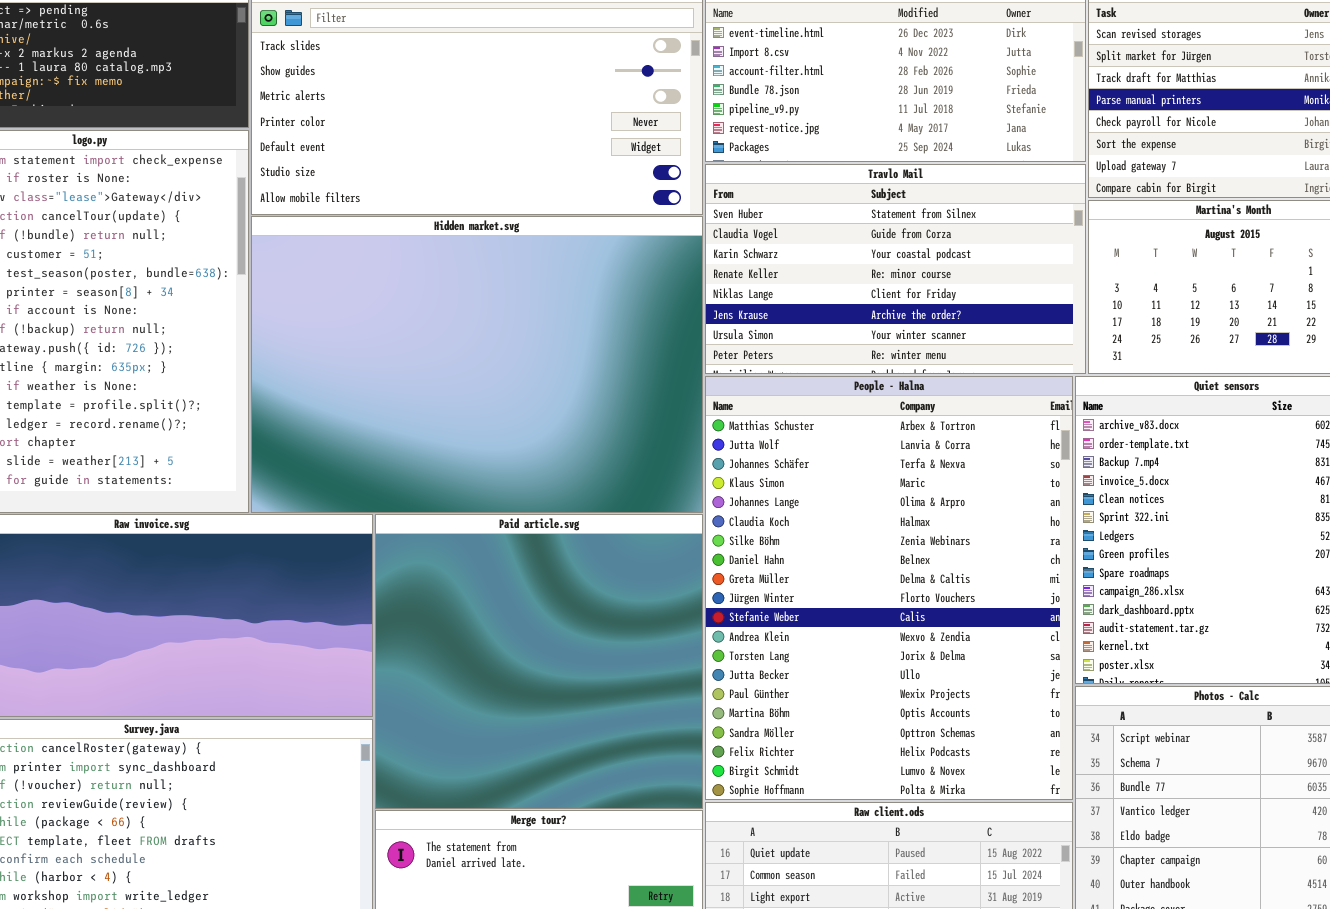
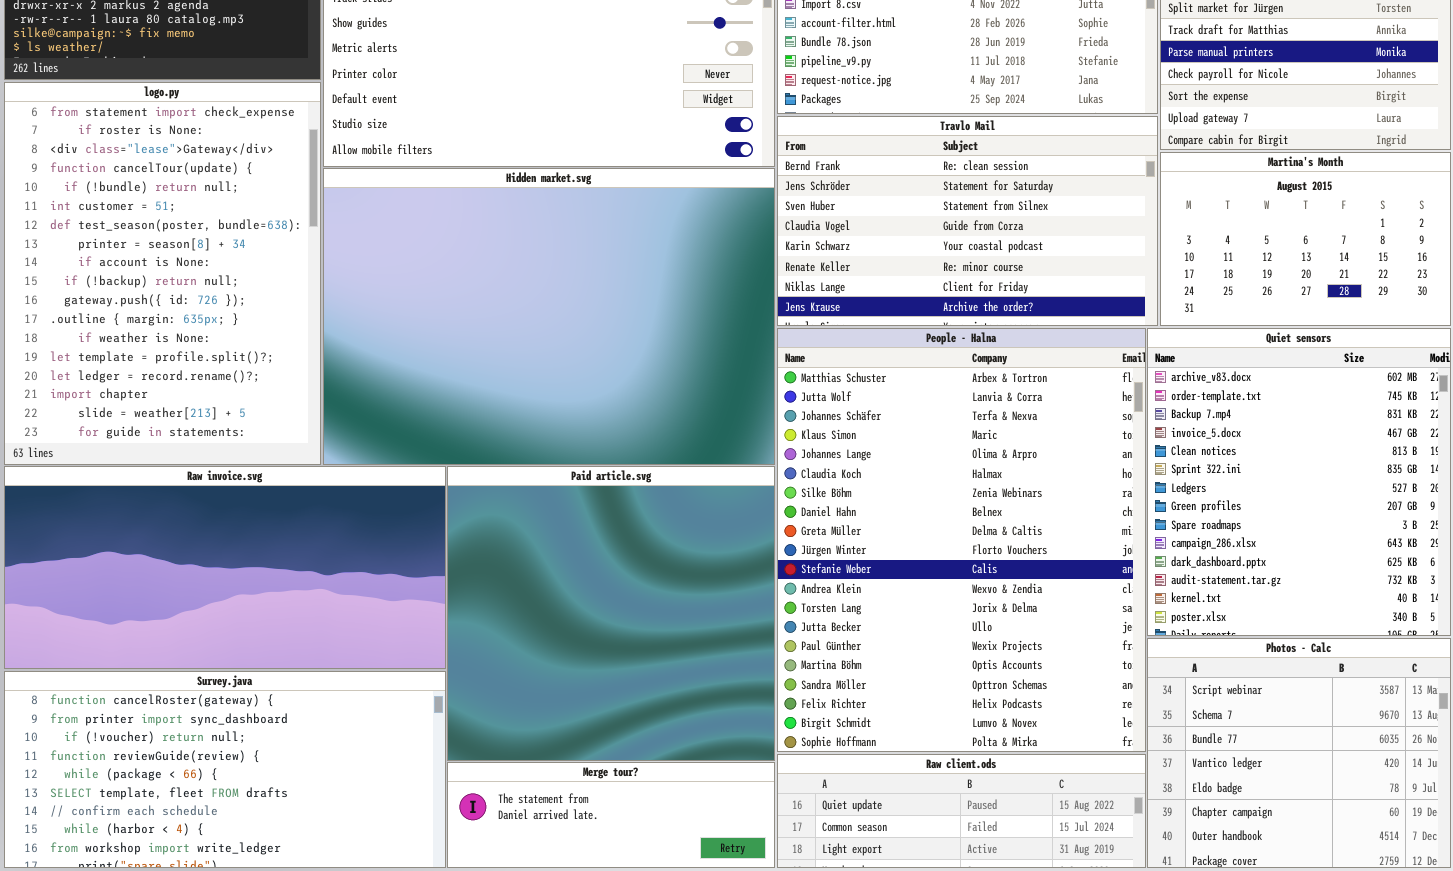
Travlo Mail: [705,164,1086,374] -> [777,116,1158,326], scrolled up 2 rows

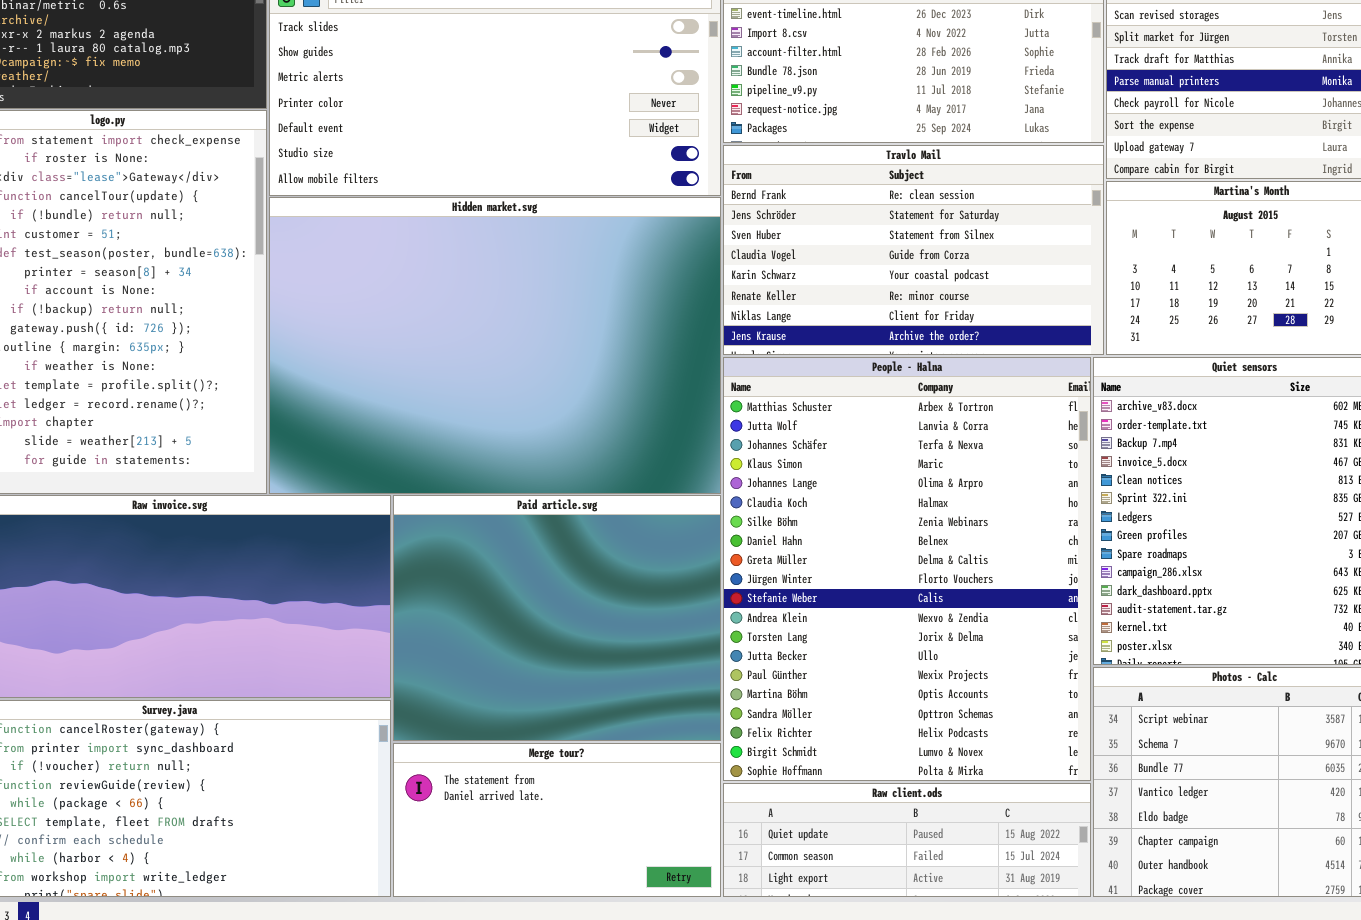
Paid article.svg: [447,466,775,761] -> [393,495,721,741], resized
Merge tour?: [447,762,775,868] -> [393,743,721,897], resized

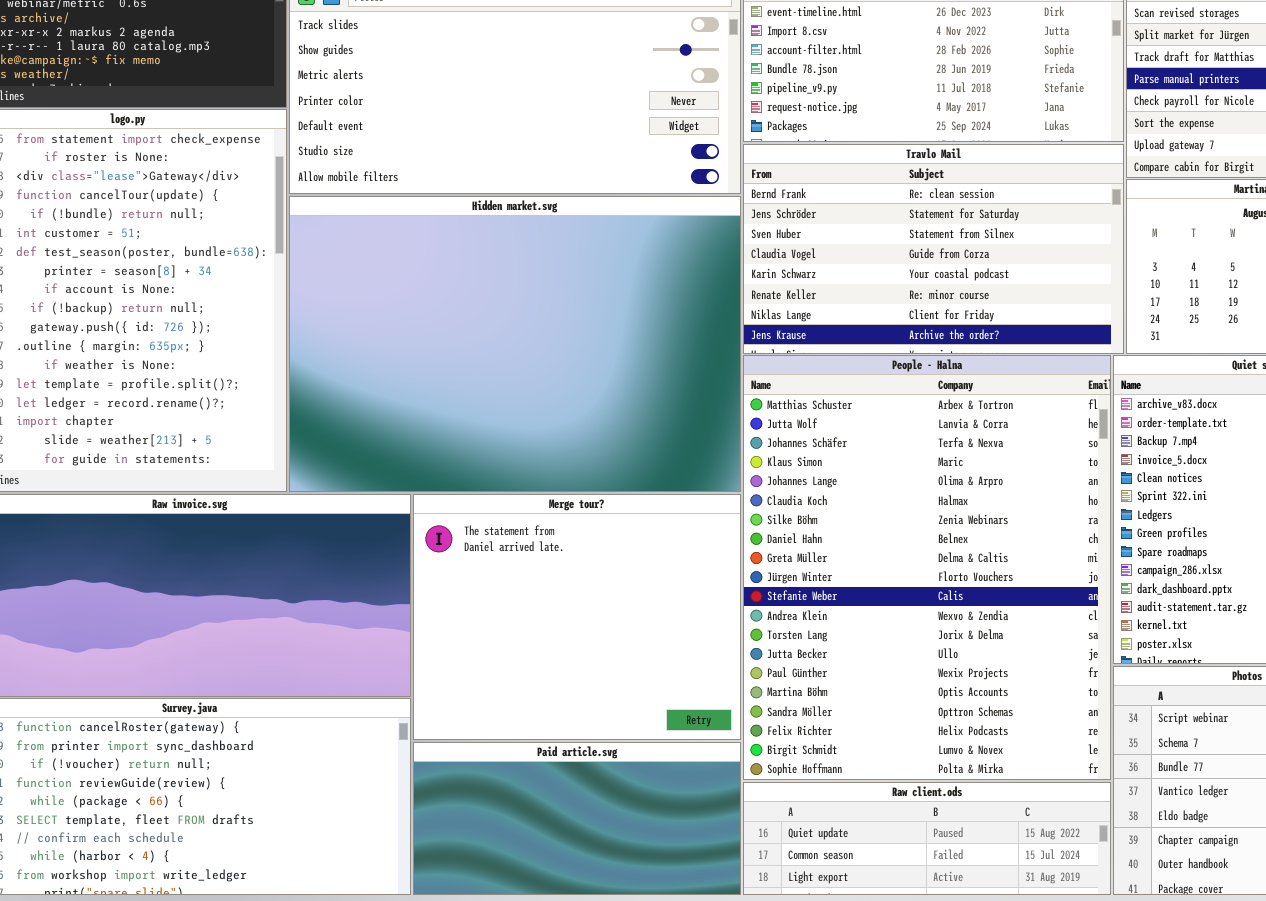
Paid article.svg: [393,495,721,741] -> [413,742,741,895], moved, resized
Merge tour?: [393,743,721,897] -> [413,494,741,740], moved, resized

